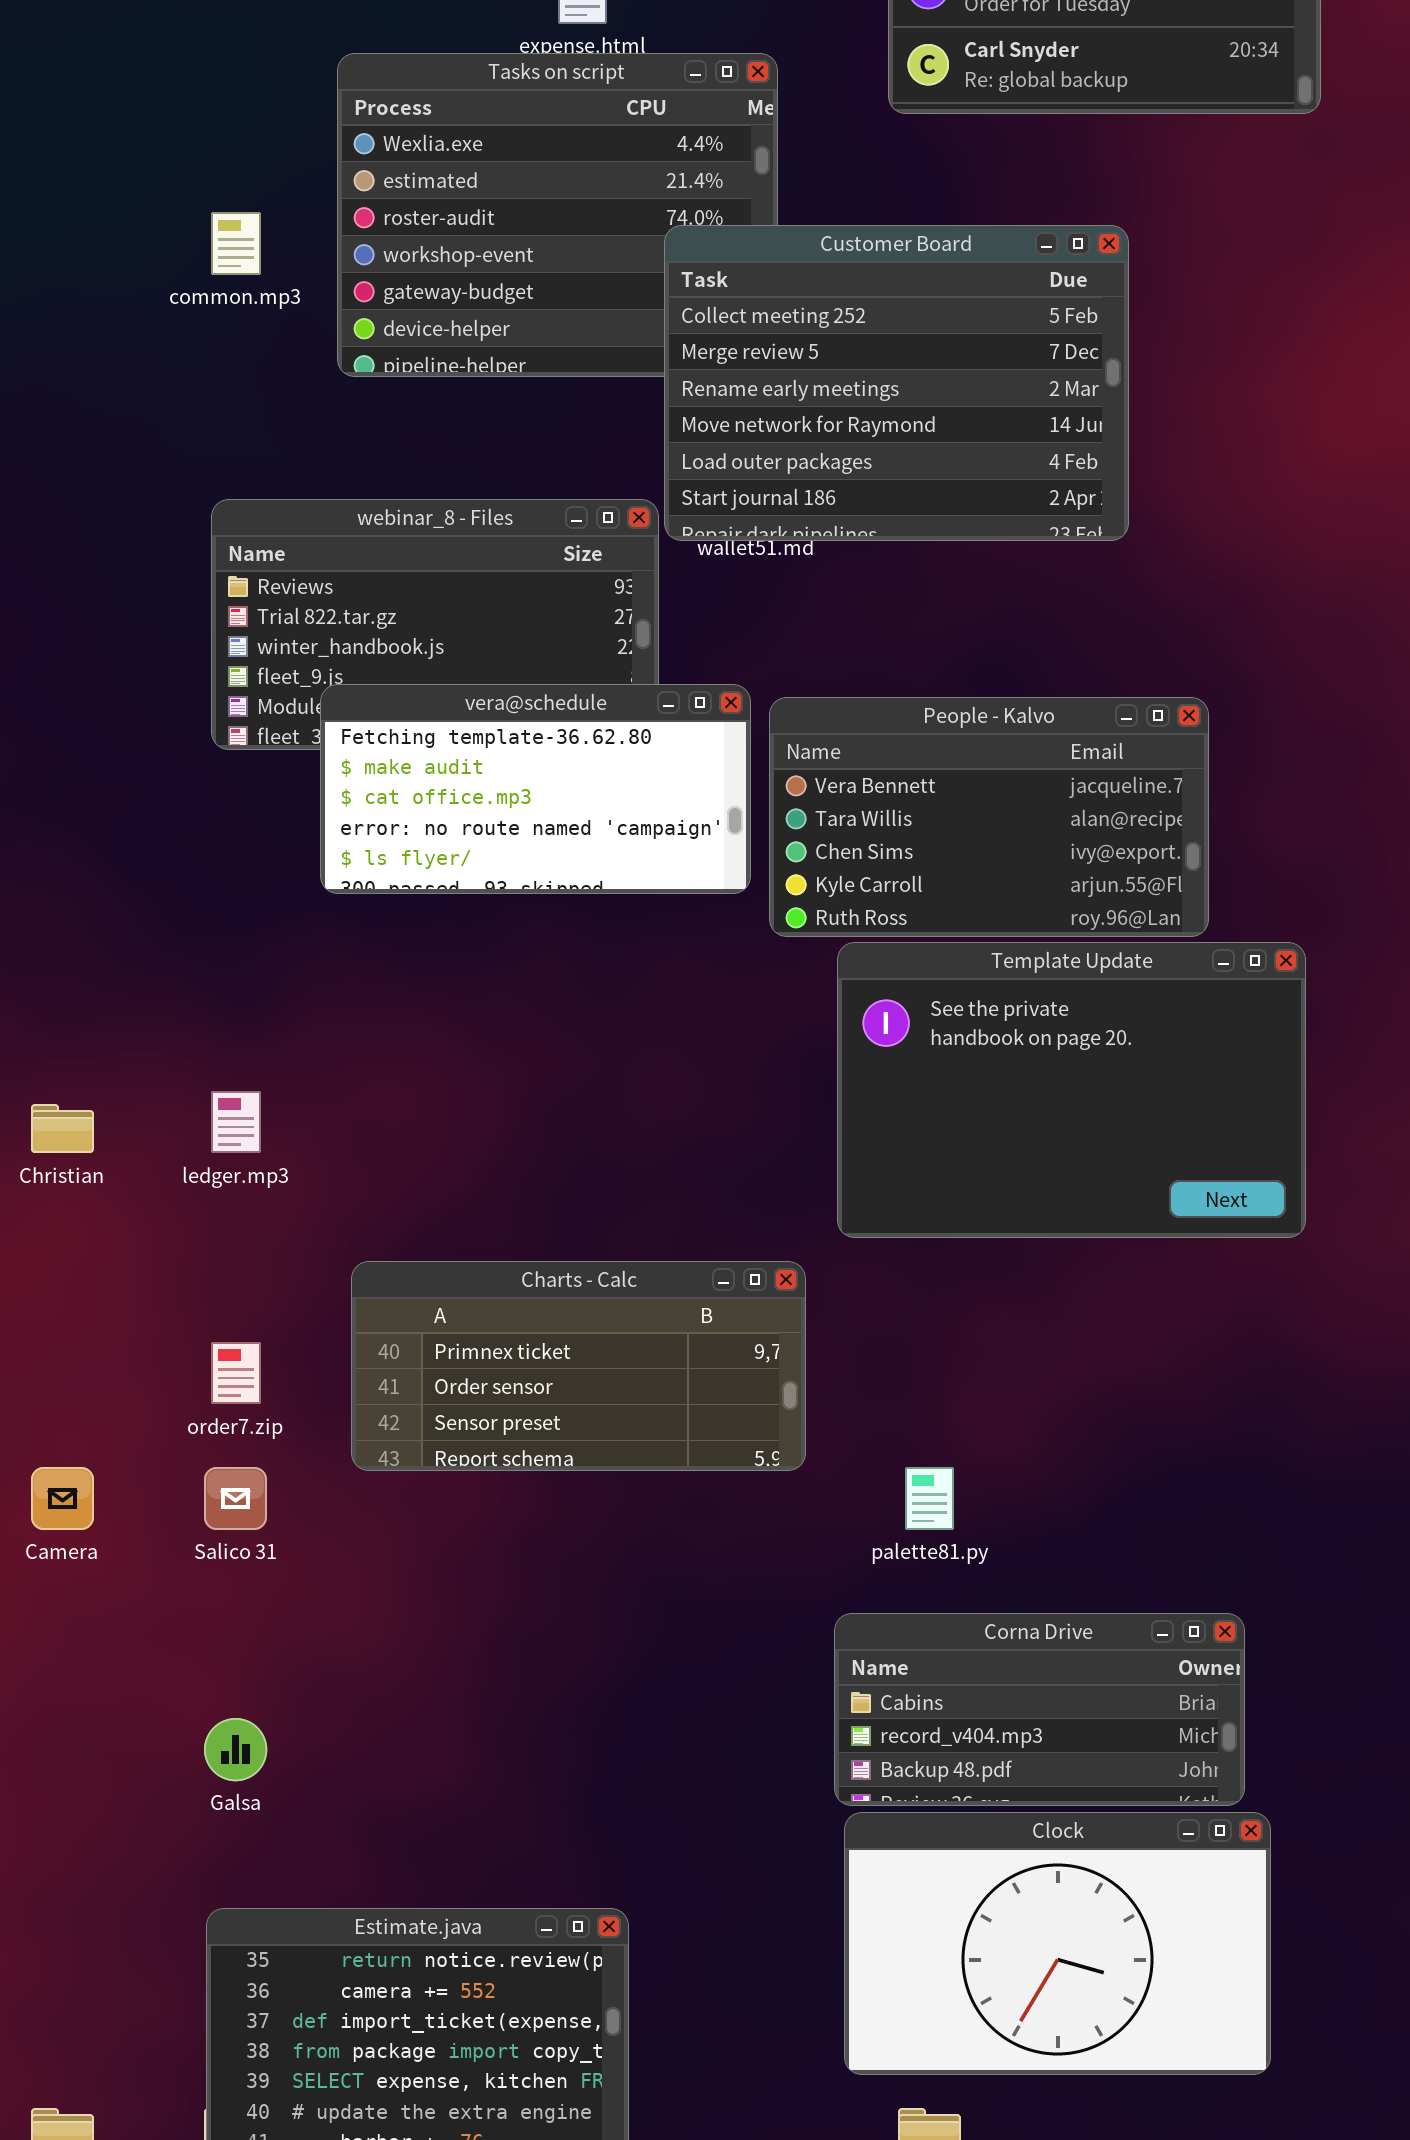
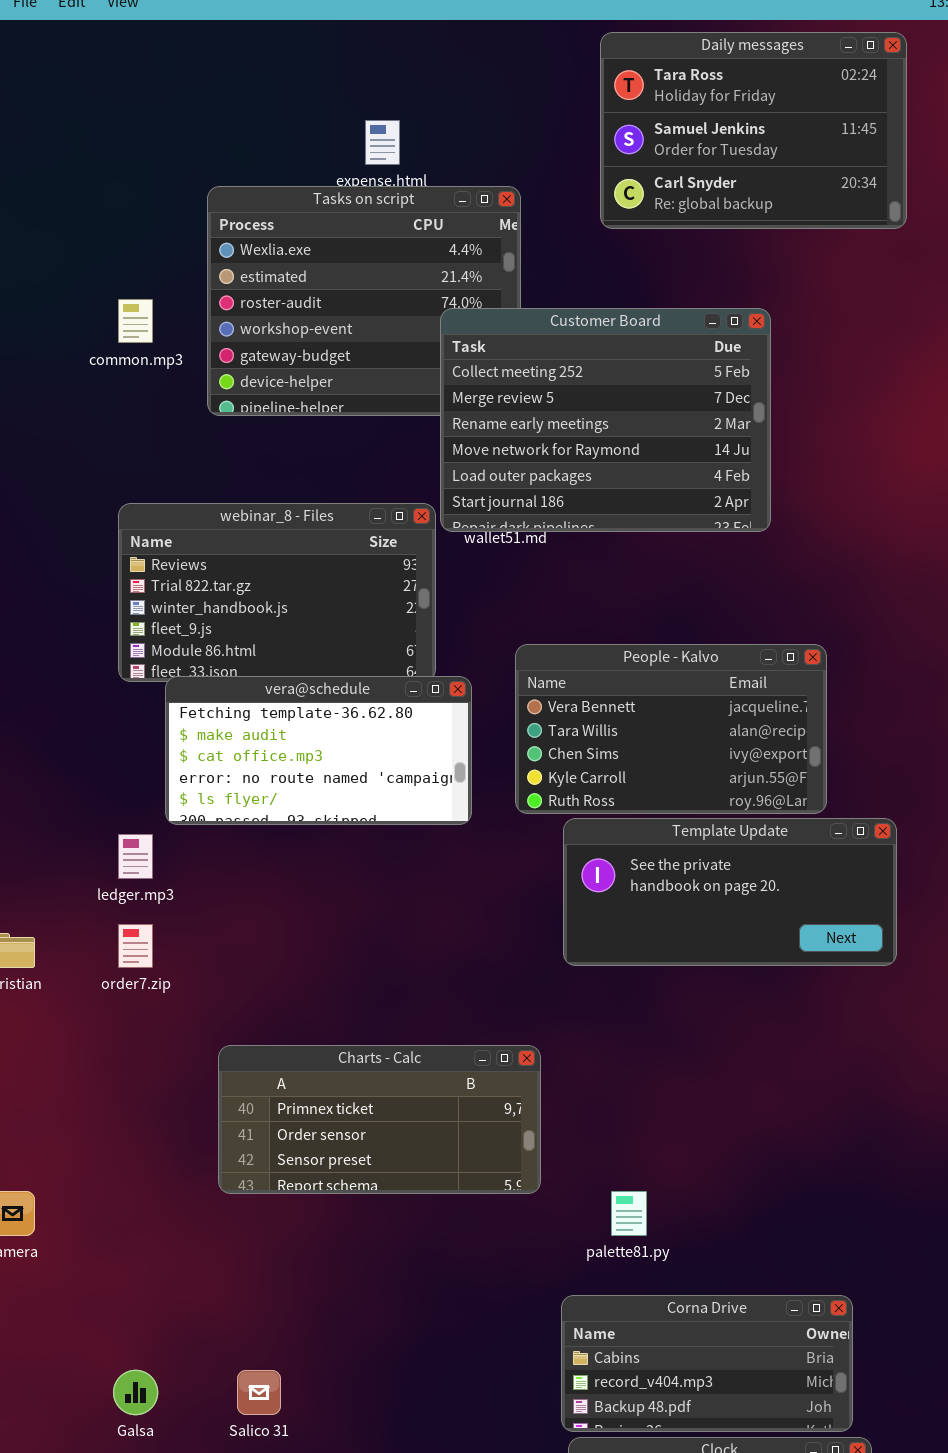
vera@schedule: [320,684,751,894] -> [165,676,472,825], moved
Template Update: [837,942,1306,1238] -> [563,818,897,966], resized
ledger.mp3: [211,1091,261,1153] -> [118,834,153,879], moved
order7.zip: [211,1342,261,1404] -> [118,924,153,968], moved
Salico 31: [204,1467,267,1530] -> [237,1370,281,1415], moved

